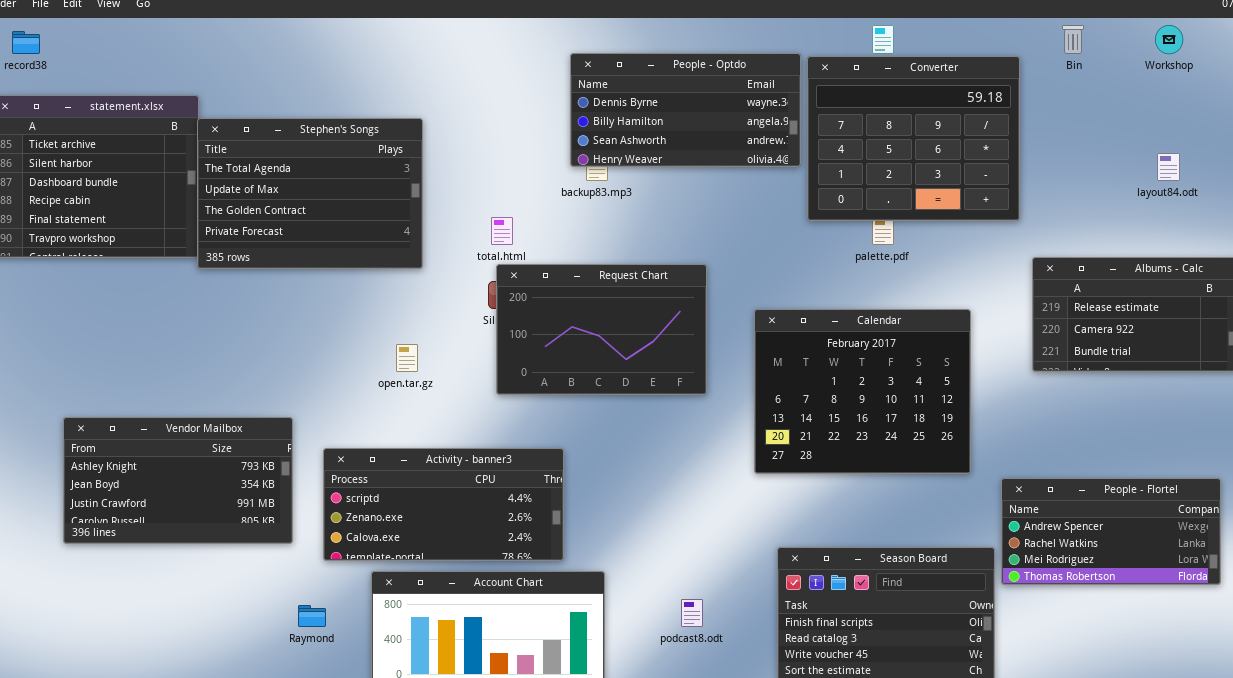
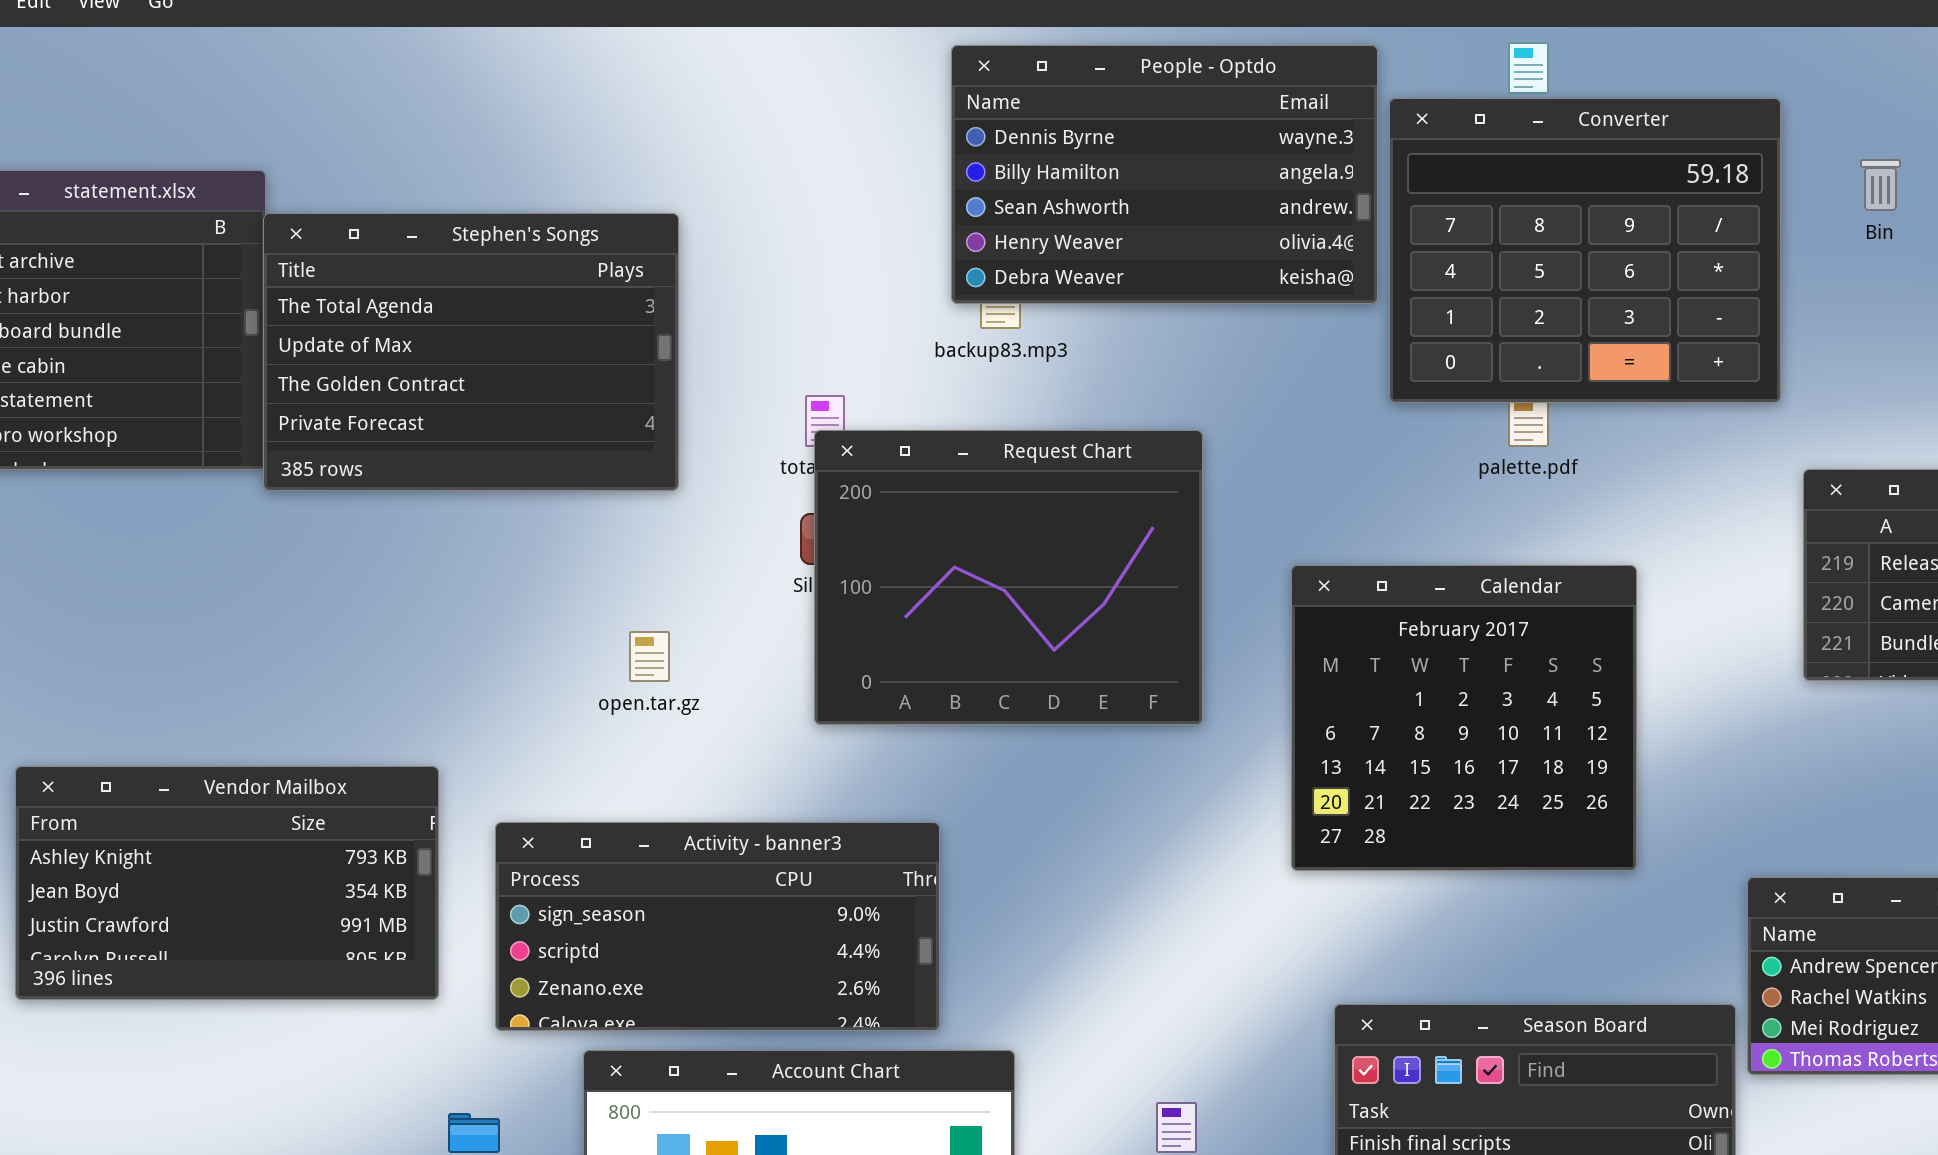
Bin: [1062,25,1084,54] -> [1860,159,1901,211], moved
People - Optdo: [570,53,801,167] -> [951,45,1378,304], resized
Request Chart: [496,264,707,395] -> [814,430,1203,725], resized
Calendar: [754,309,971,474] -> [1291,565,1637,871], resized
Activity - banner3: [323,448,564,561] -> [495,822,940,1031], scrolled up 1 row

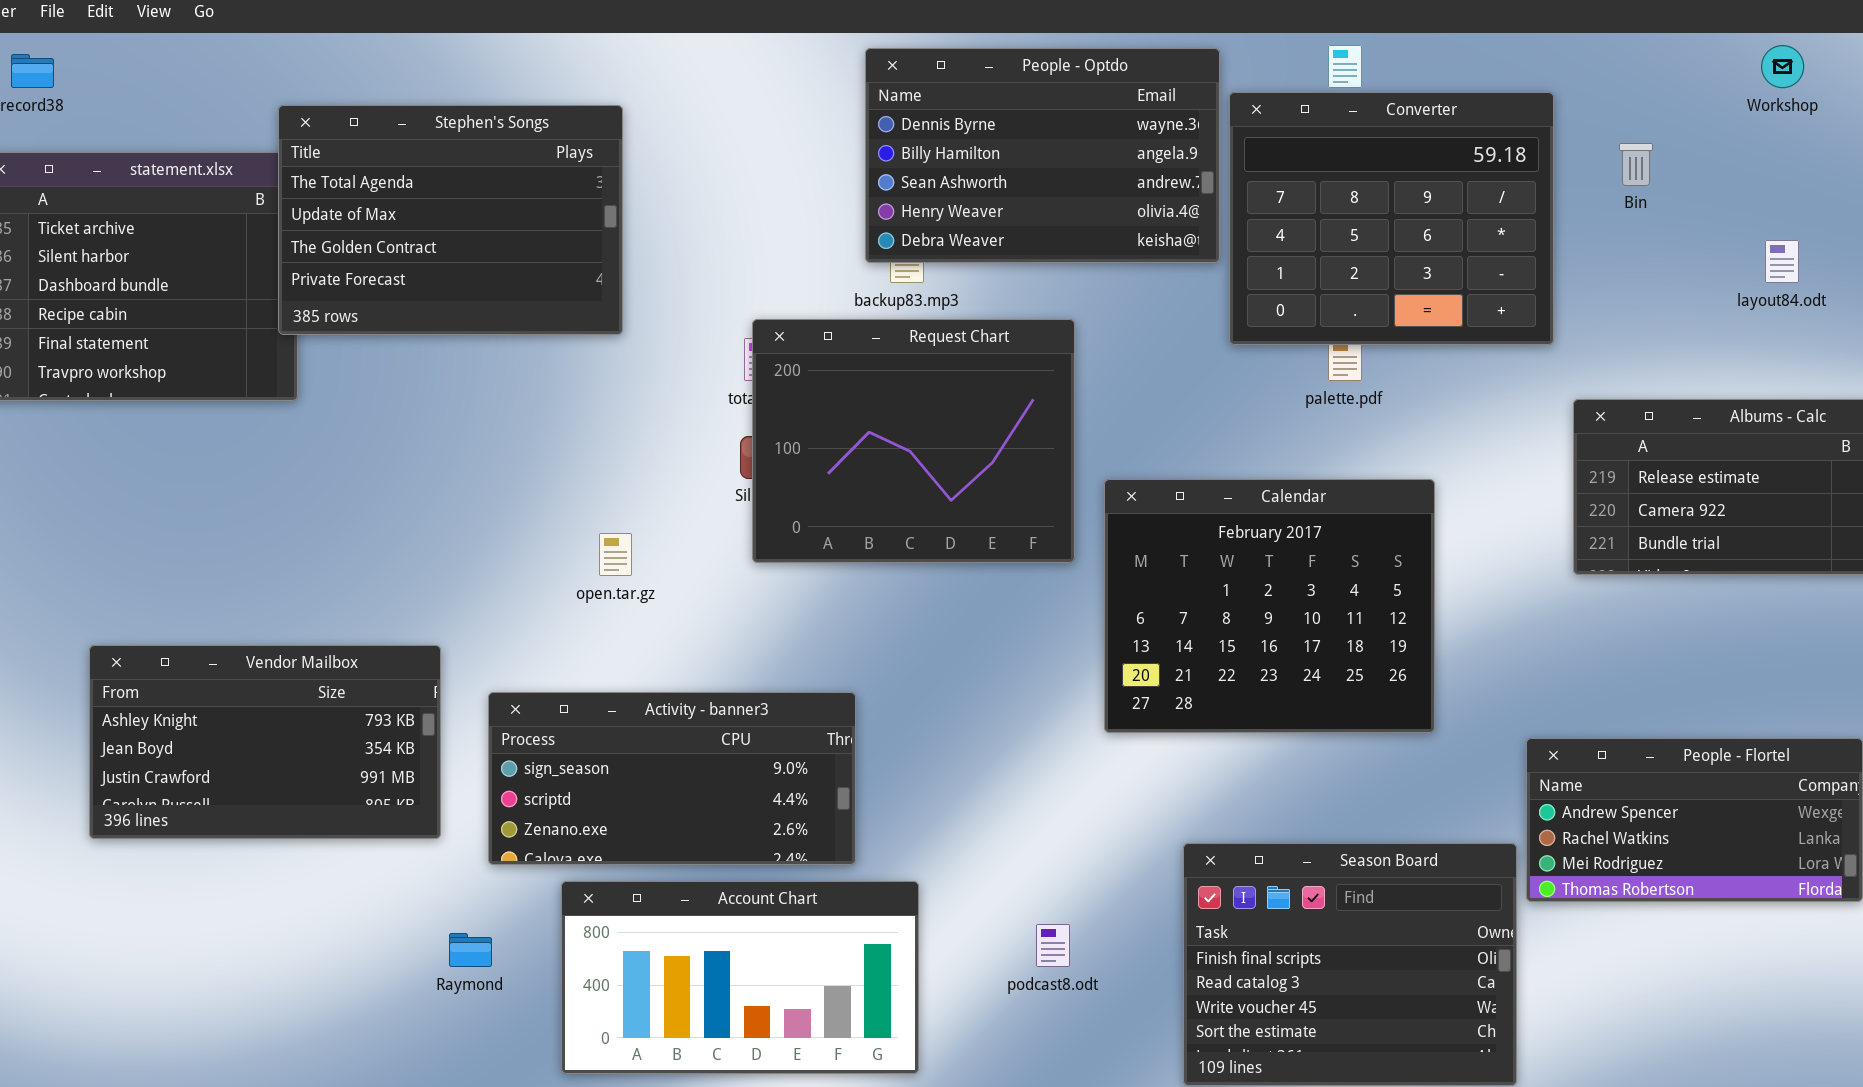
Stephen's Songs: [263,213,679,491] -> [278,105,623,335], moved
Request Chart: [814,430,1203,725] -> [752,319,1075,563], moved
Calendar: [1291,565,1637,871] -> [1104,479,1435,733], resized

